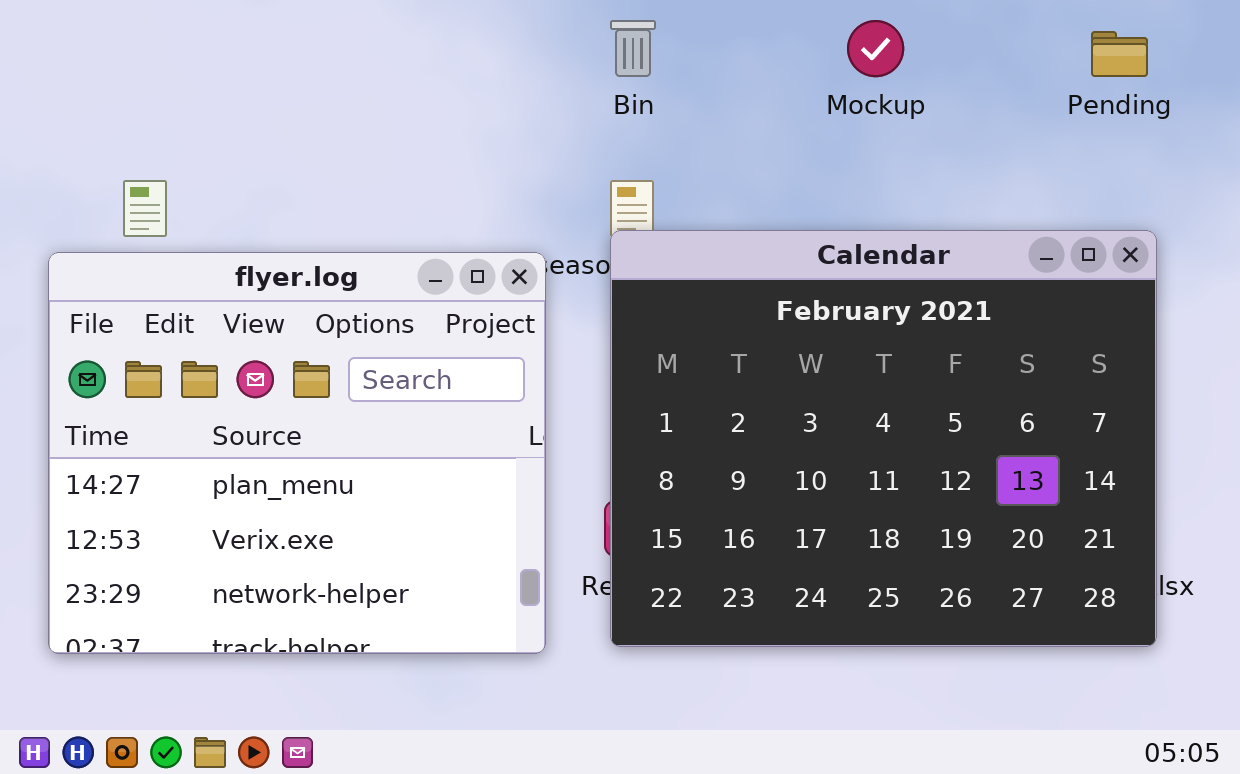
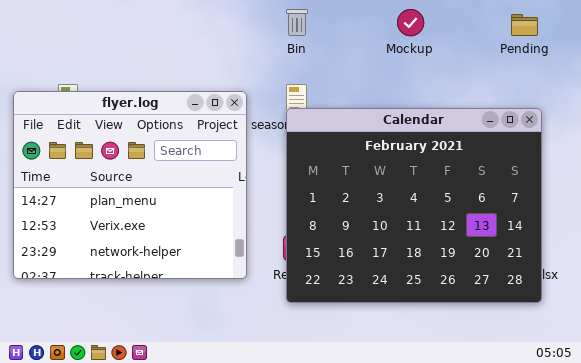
flyer.log: [48,252,546,654] -> [13,91,247,279], moved

